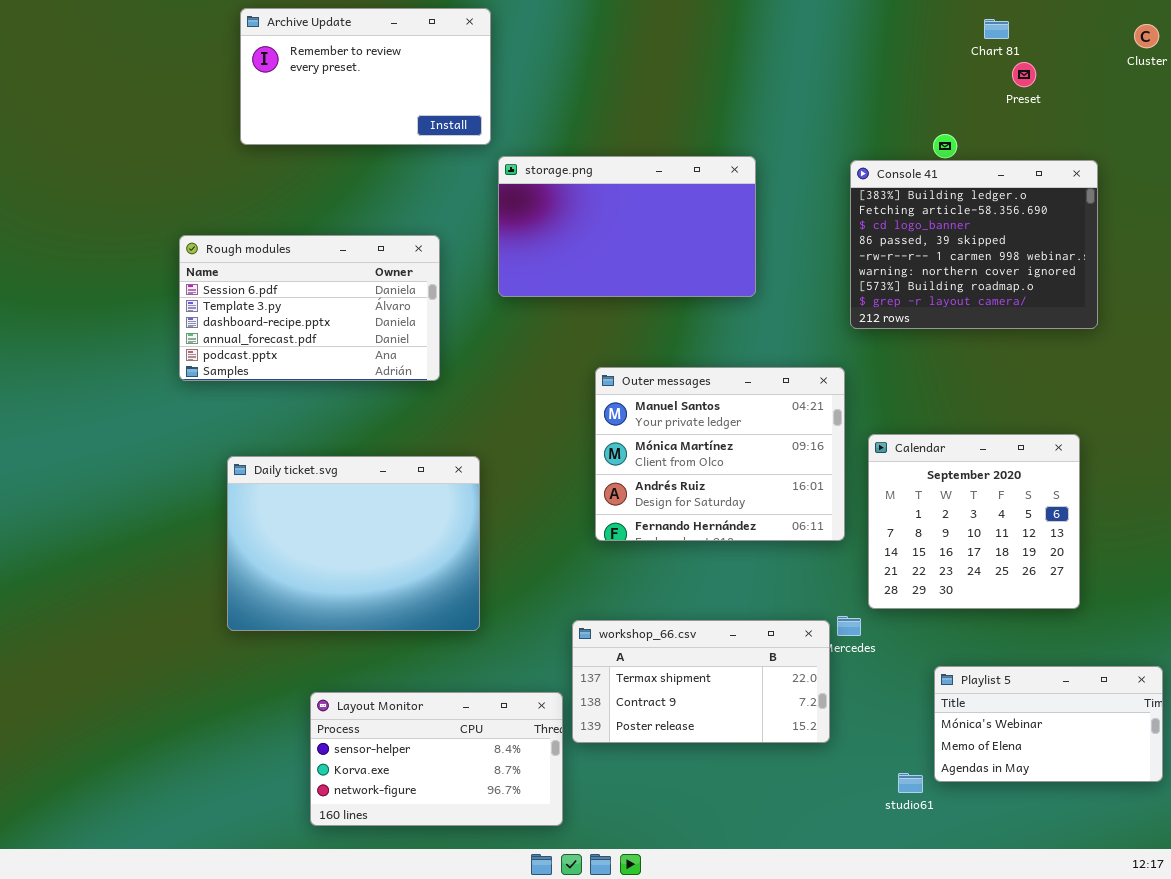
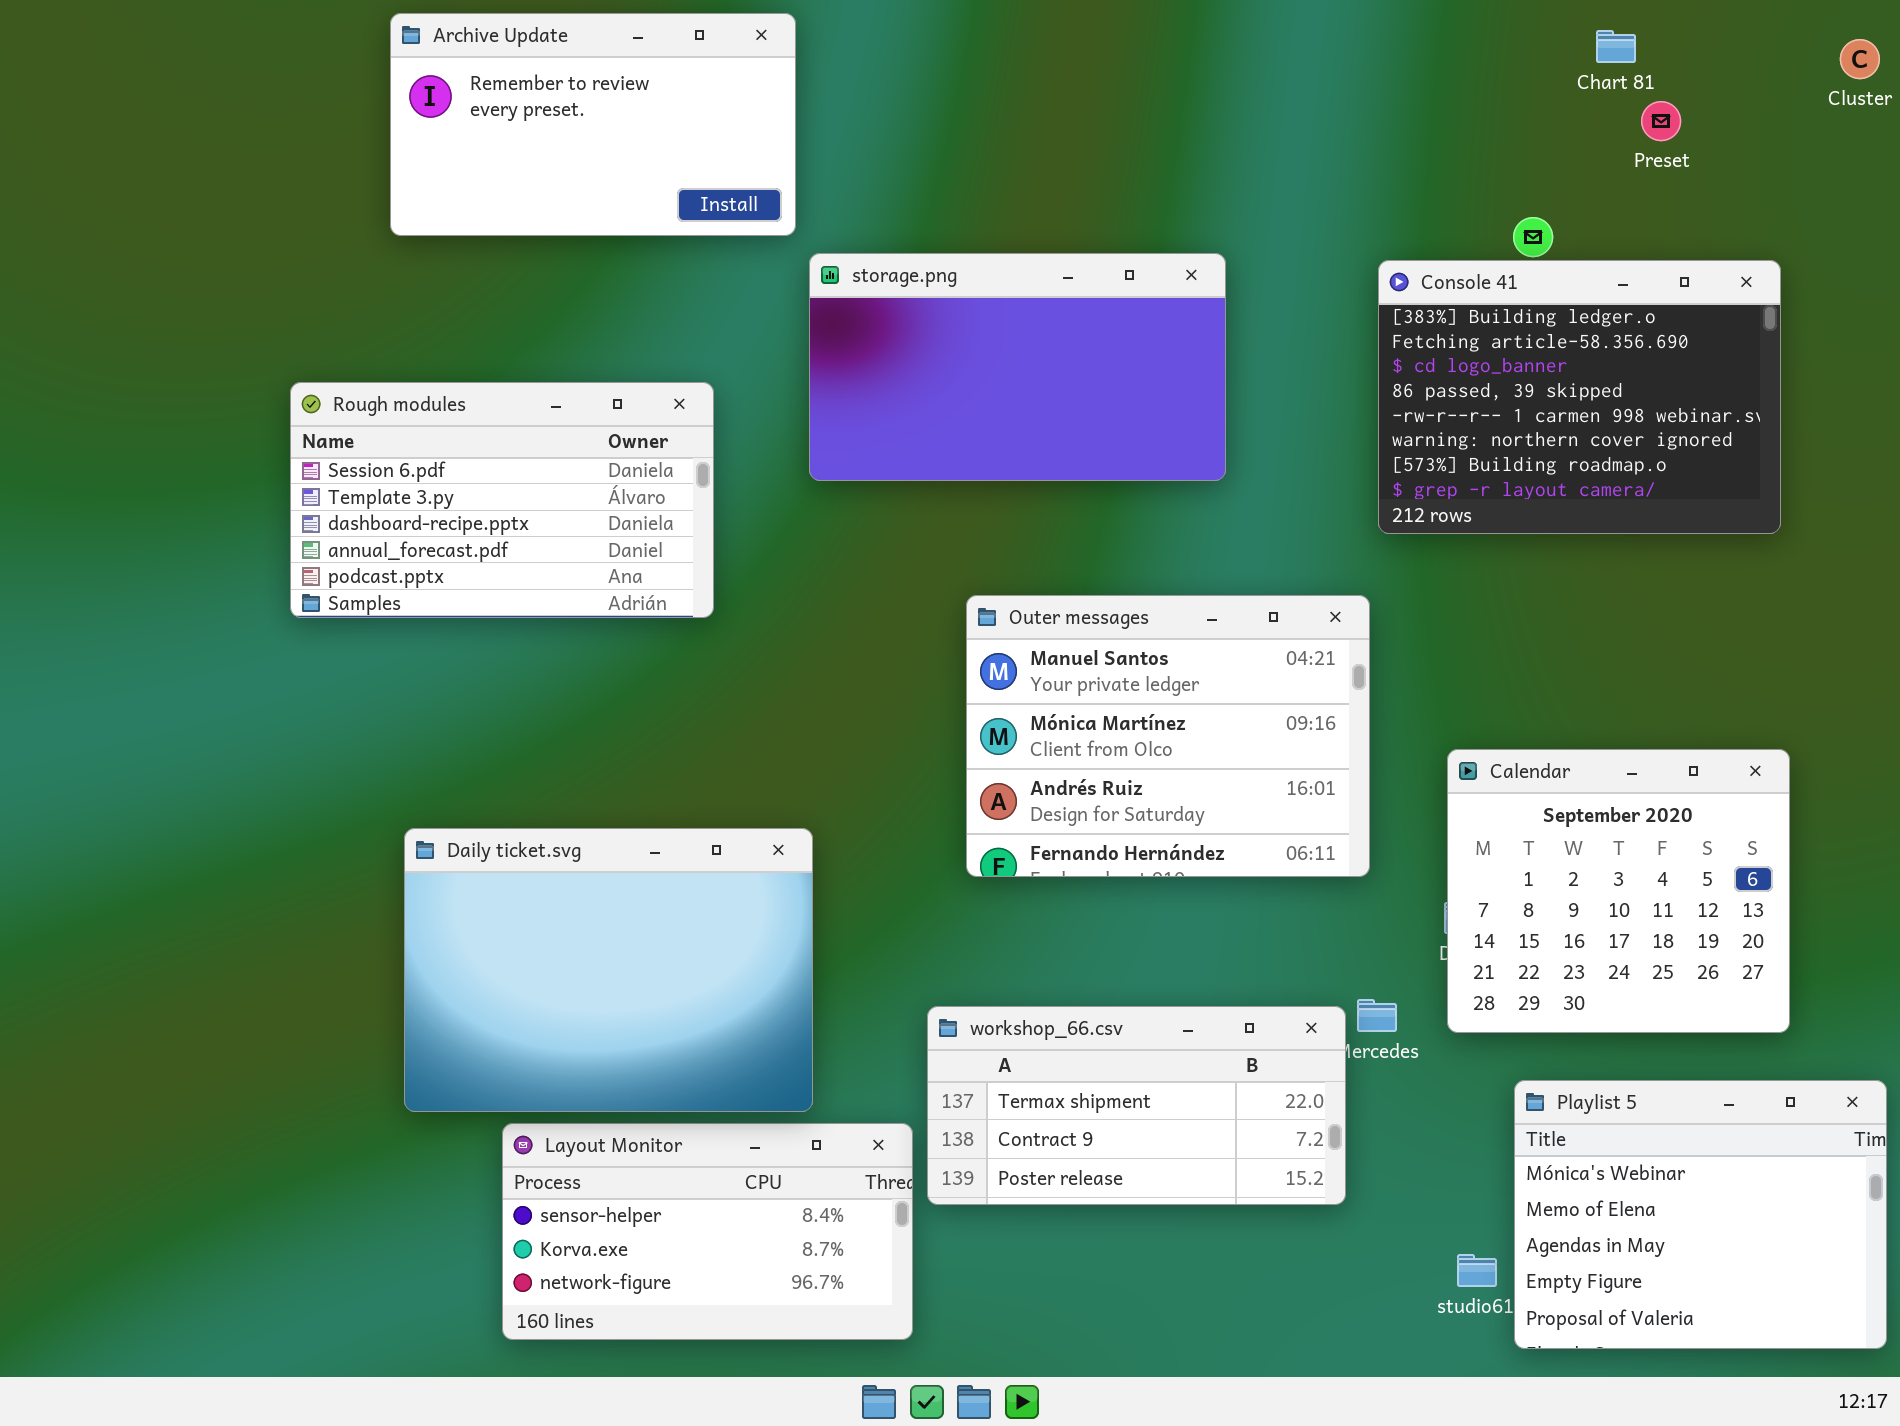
Calendar: [868,434,1080,609] -> [1447,749,1790,1033], moved
Daily ticket.svg: [227,456,480,631] -> [404,828,813,1112], moved
Playlist 5: [934,666,1163,782] -> [1514,1080,1887,1349], resized

